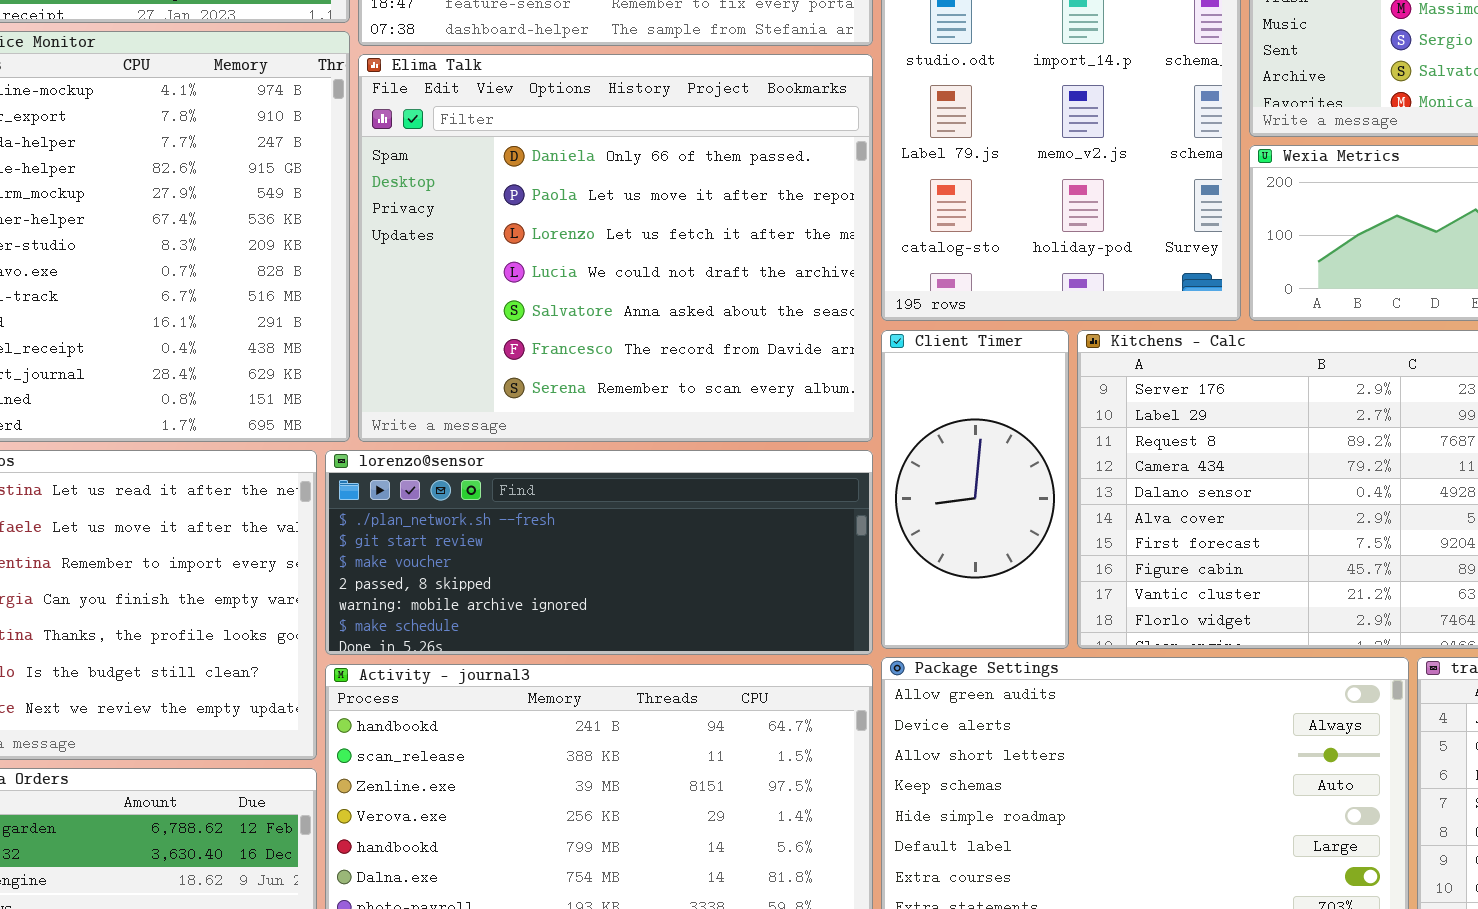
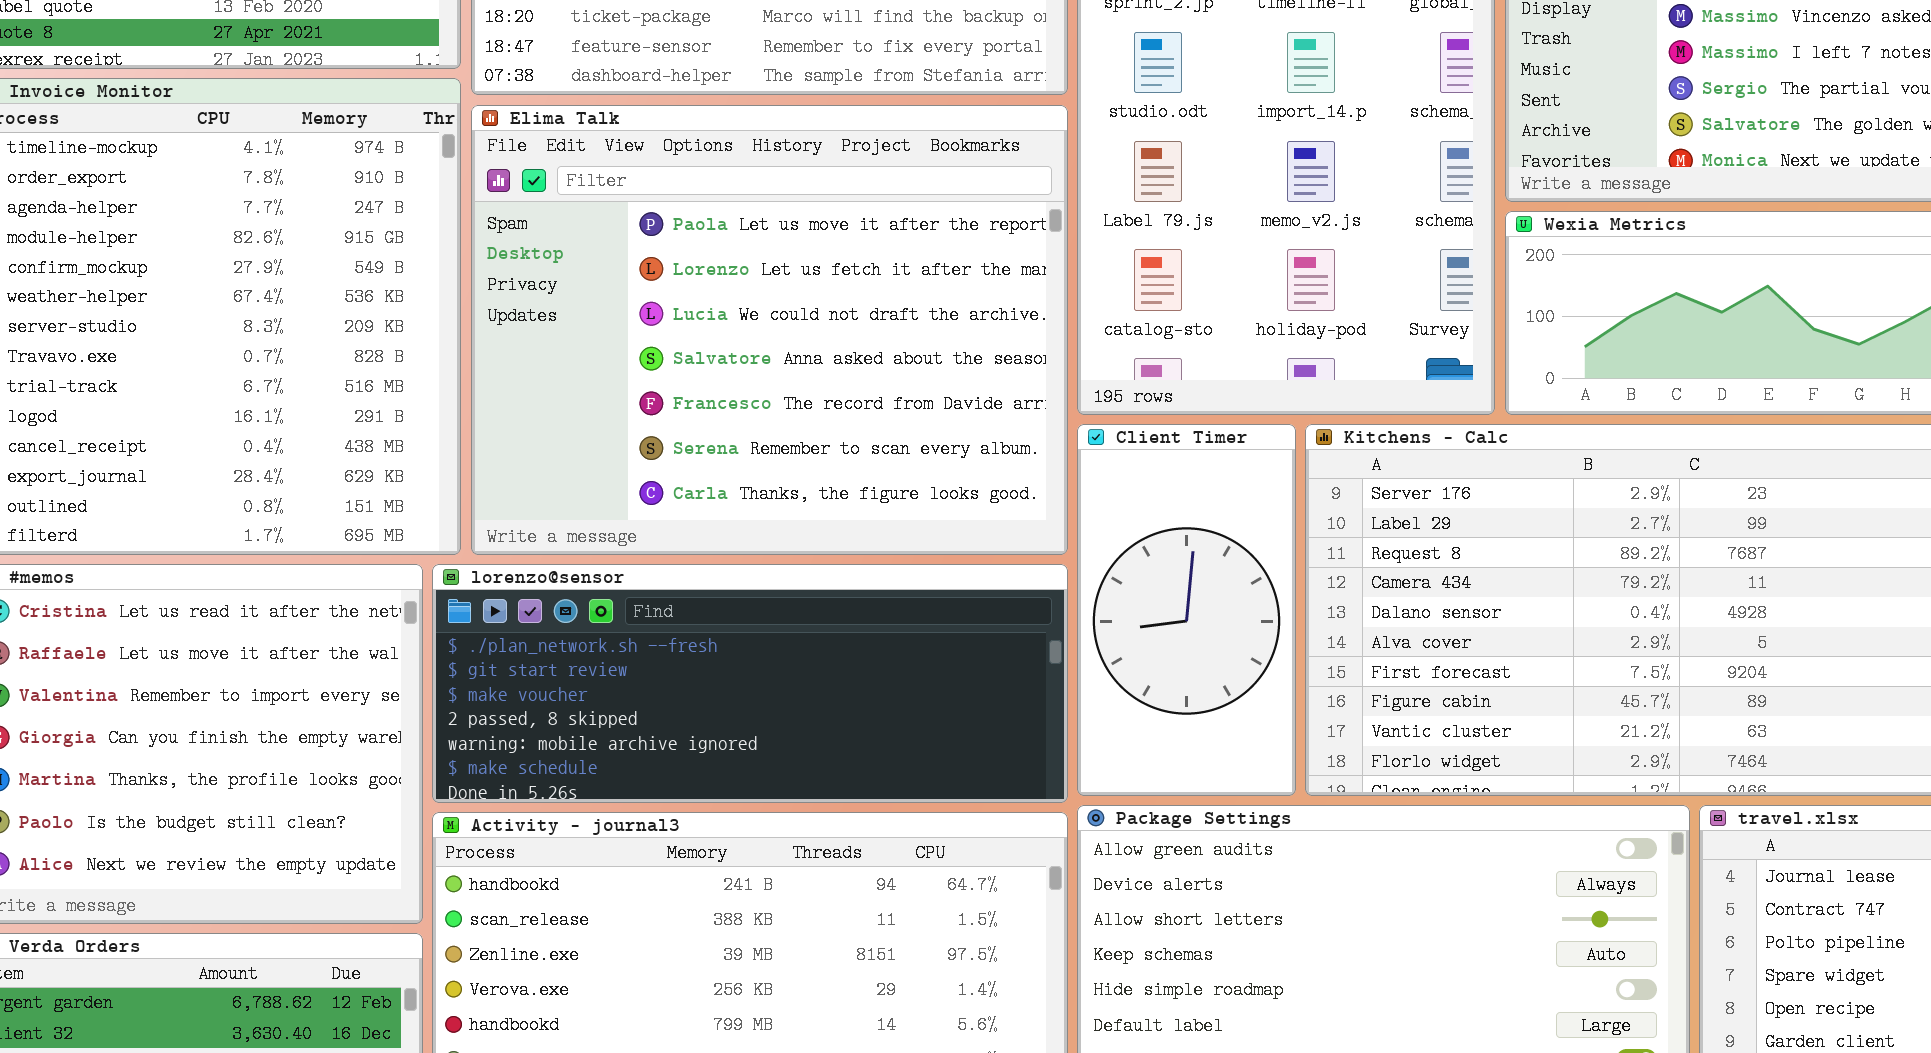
Elima Talk: [358,54,873,442] -> [471,105,1068,555], scrolled down 1 row

